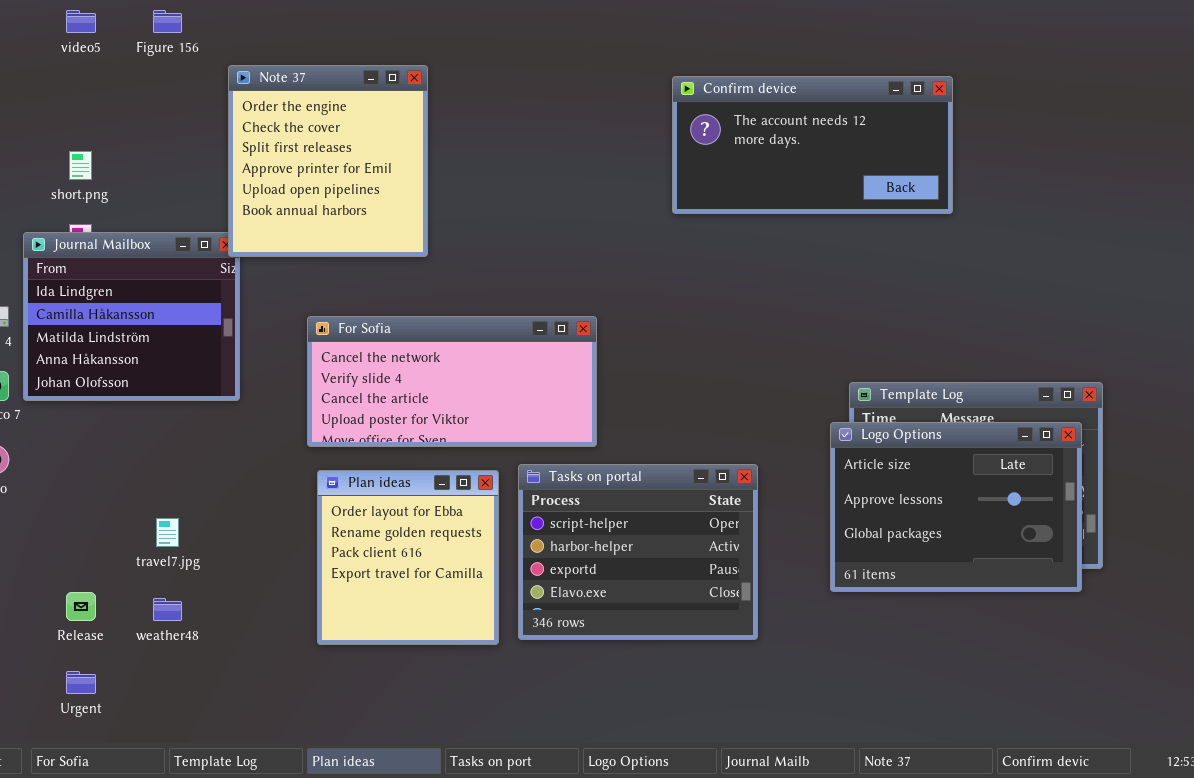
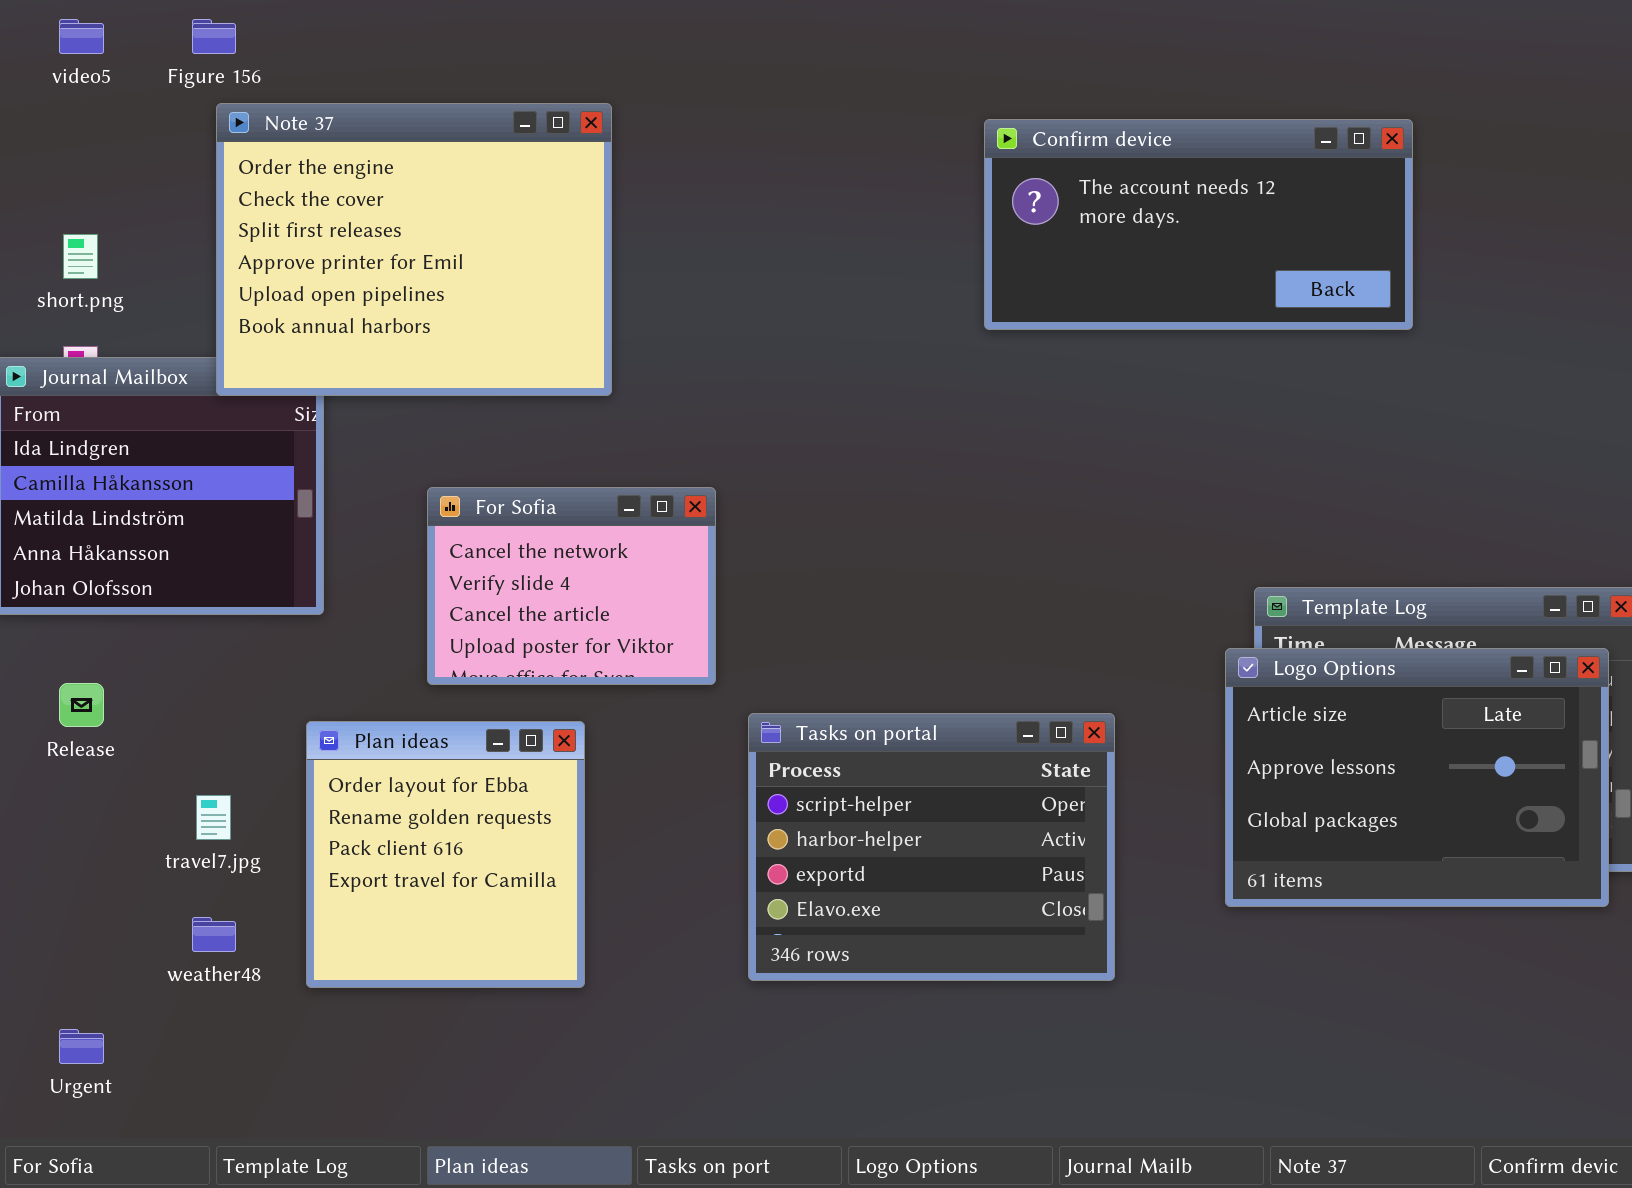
Note 37: [228,65,428,257] -> [216,103,612,396], resized
For Sofia: [307,316,597,447] -> [427,487,716,685], resized
Plan ideas: [317,470,499,645] -> [306,721,585,988], moved
Release: [66,592,96,621] -> [59,683,104,727], moved

